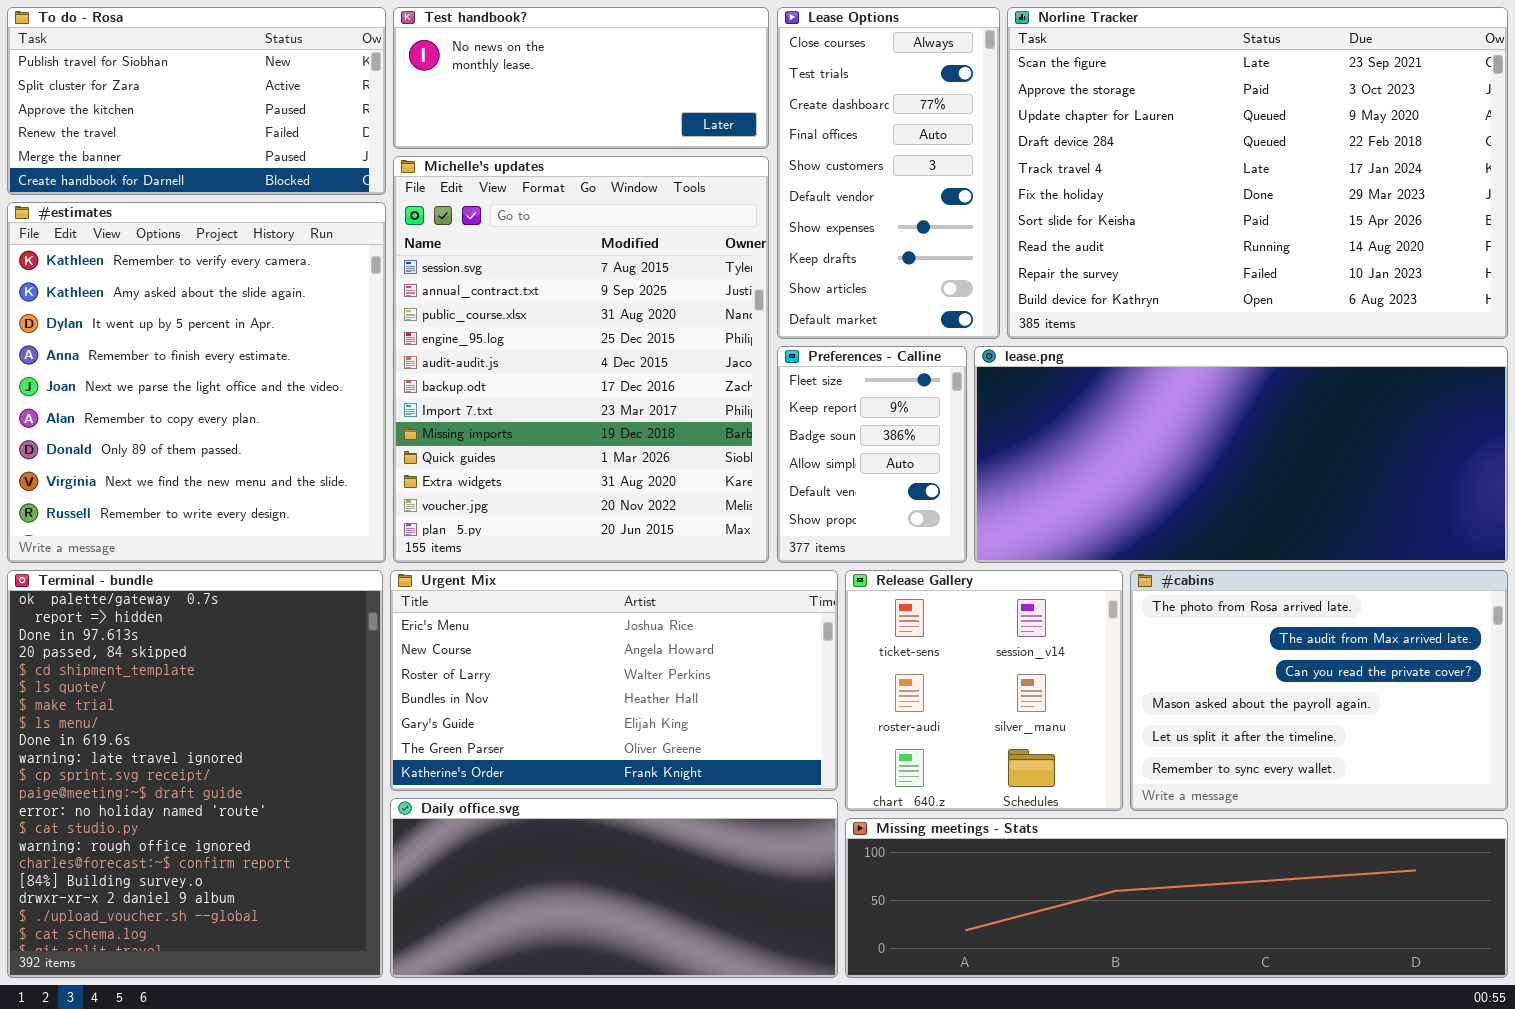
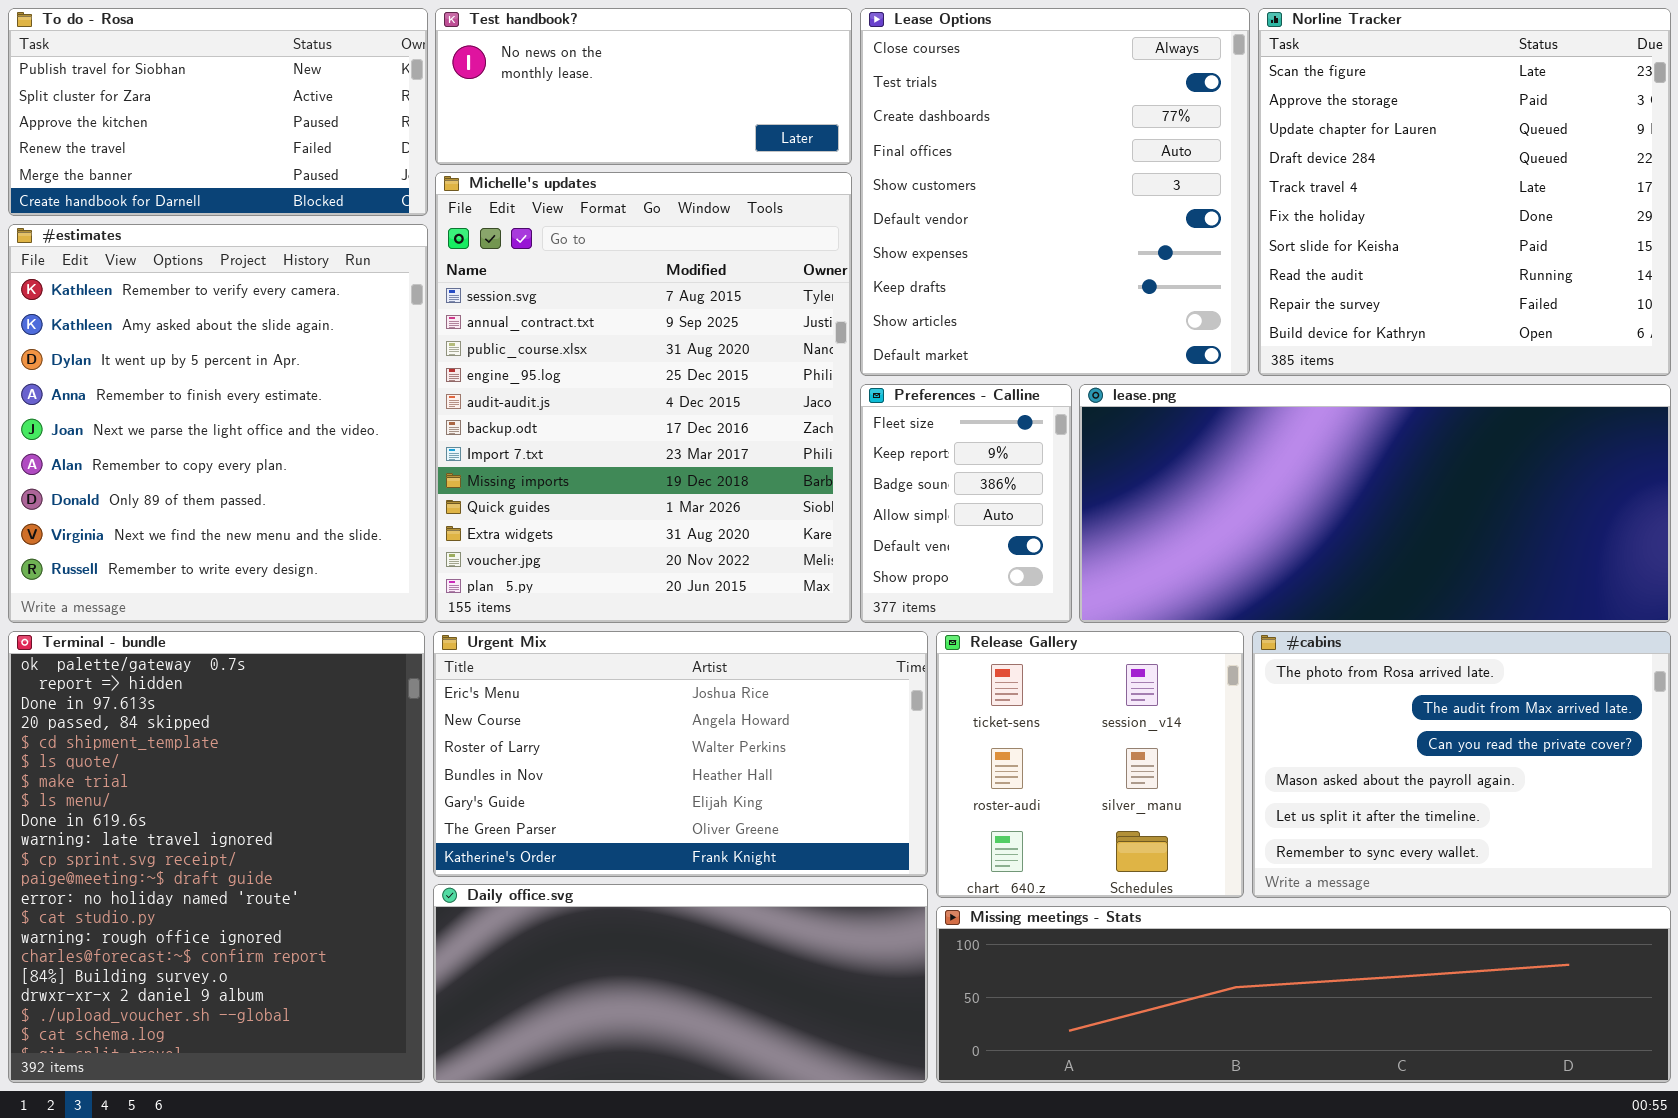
Lease Options: [777,7,1000,339] -> [860,8,1250,376], resized
Norline Tracker: [1007,7,1508,339] -> [1258,8,1671,376], resized

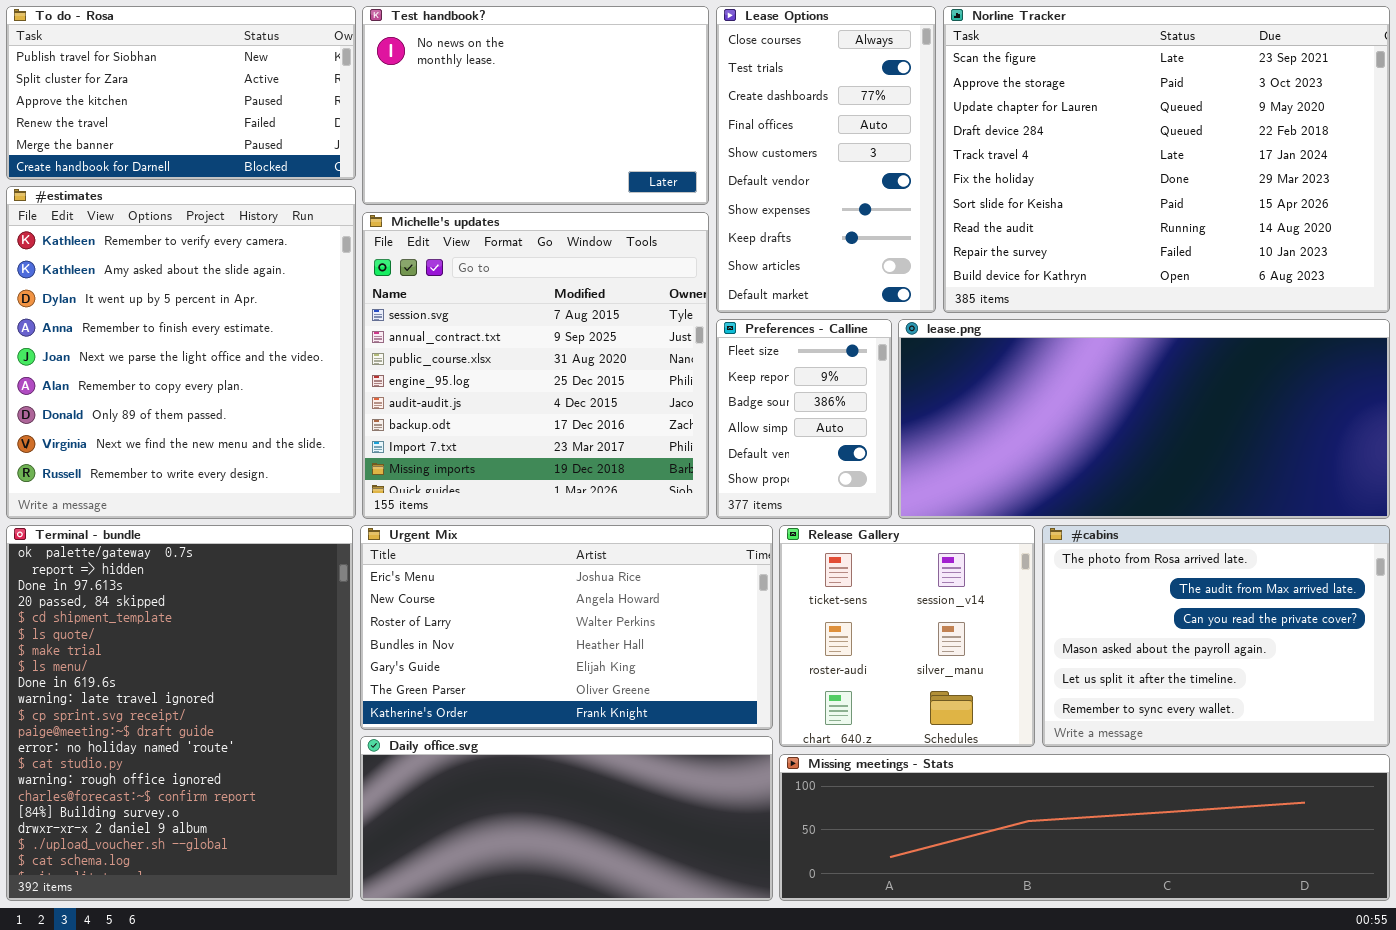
Test handbook?: [435,8,852,165] -> [362,6,709,205], resized
Lease Options: [860,8,1250,376] -> [716,6,936,313], resized
Norline Tracker: [1258,8,1671,376] -> [943,6,1390,313], resized
Michelle's updates: [435,172,852,623] -> [362,212,709,519], resized

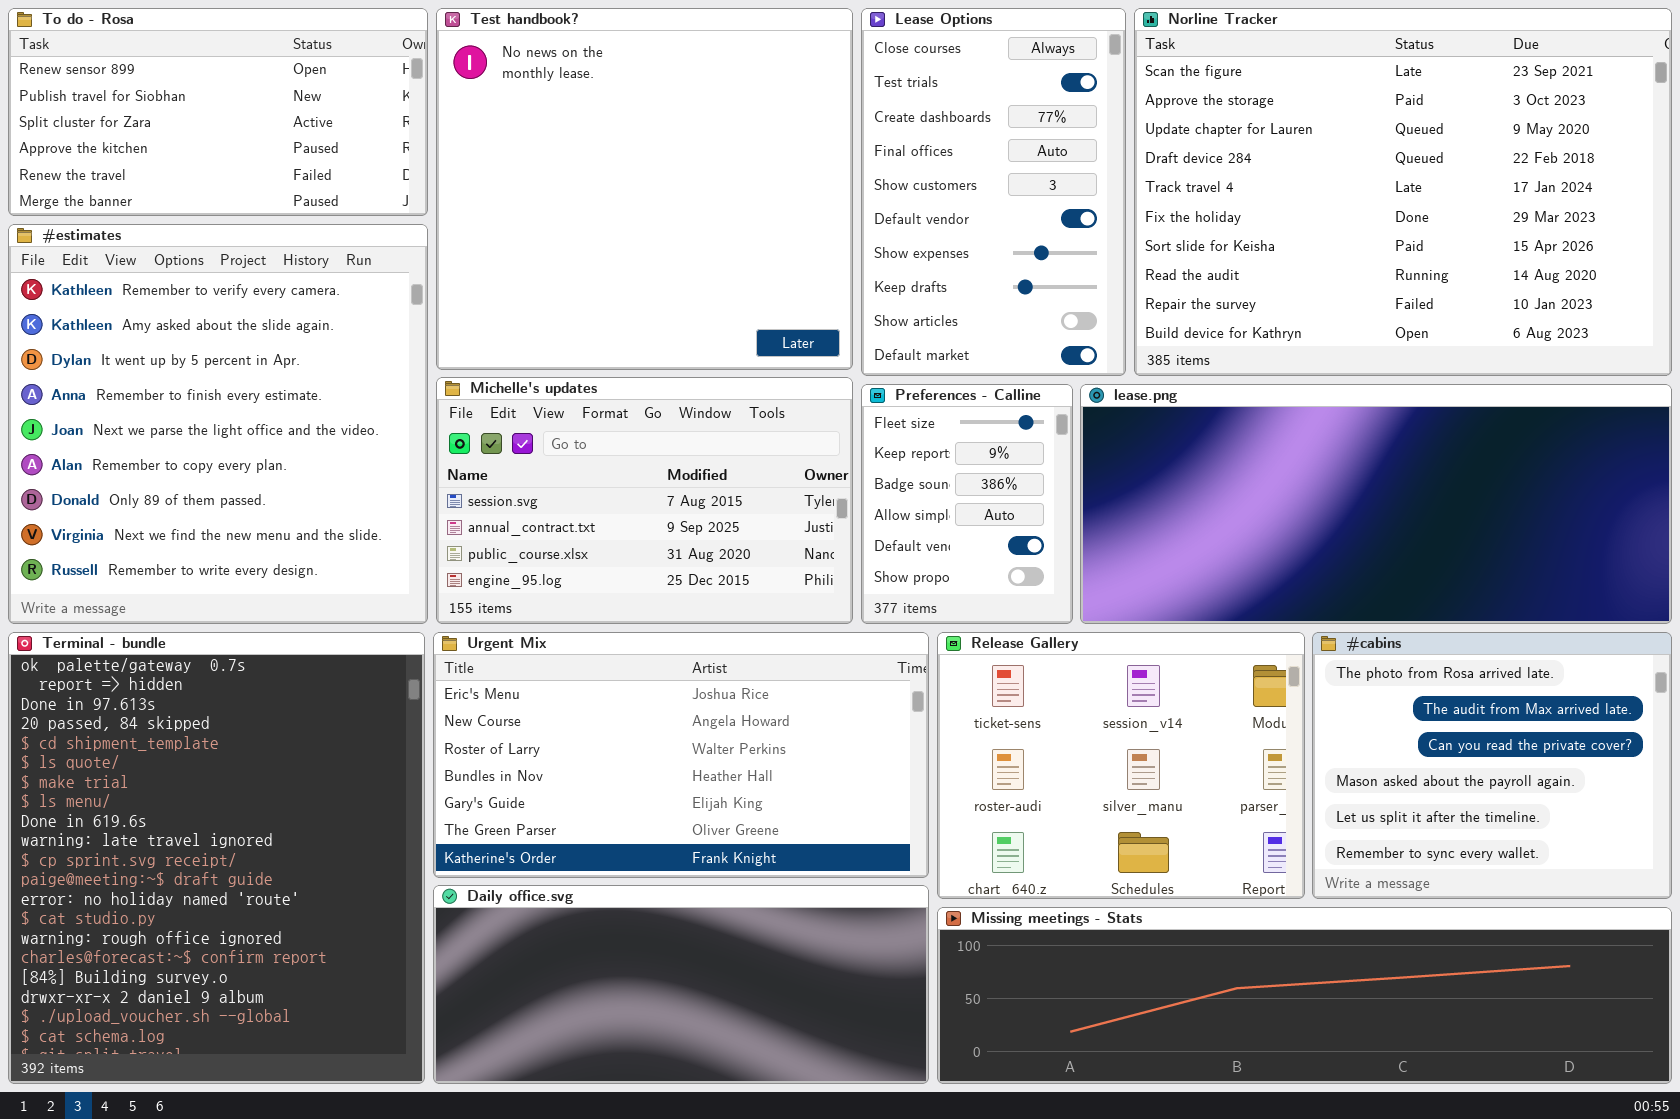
To do - Rosa: [6,6,356,180] -> [8,8,428,216], scrolled up 1 row
Test handbook?: [362,6,709,205] -> [436,8,853,370], resized
Michelle's updates: [362,212,709,519] -> [436,377,853,624], resized
Release Gallery: [779,525,1035,747] -> [937,632,1305,899], resized
#cabins: [1042,525,1390,747] -> [1312,632,1672,899], resized

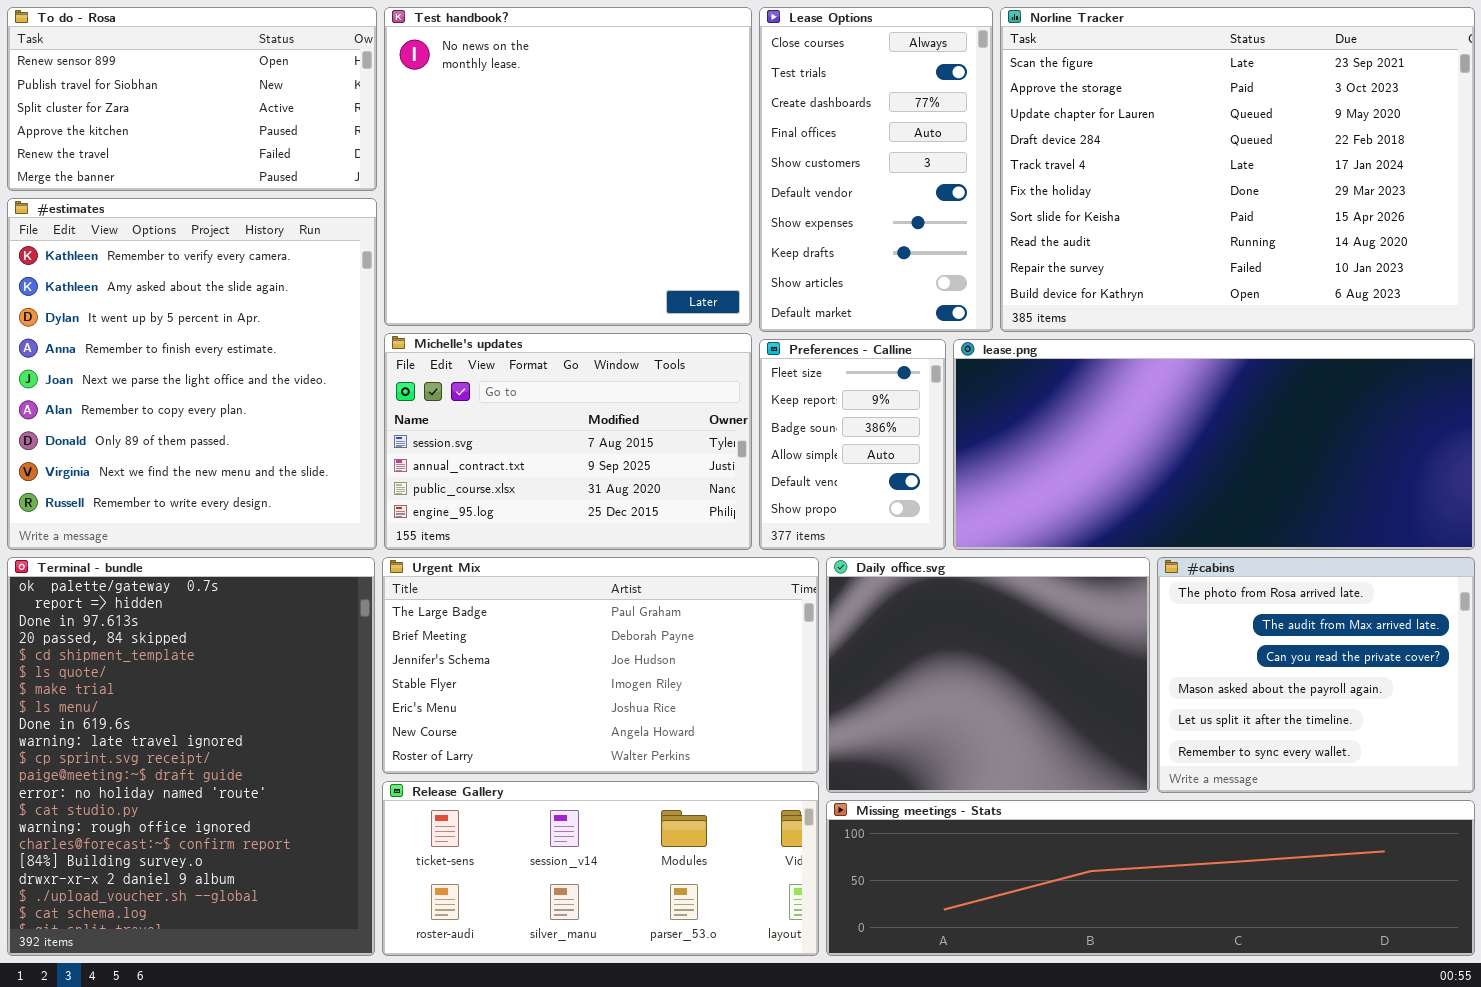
Urgent Mix: [433,632,929,878] -> [382,557,819,774], scrolled up 4 rows
Release Gallery: [937,632,1305,899] -> [382,781,819,956], moved, resized
Daily office.svg: [433,885,929,1084] -> [826,557,1150,793], moved, resized

